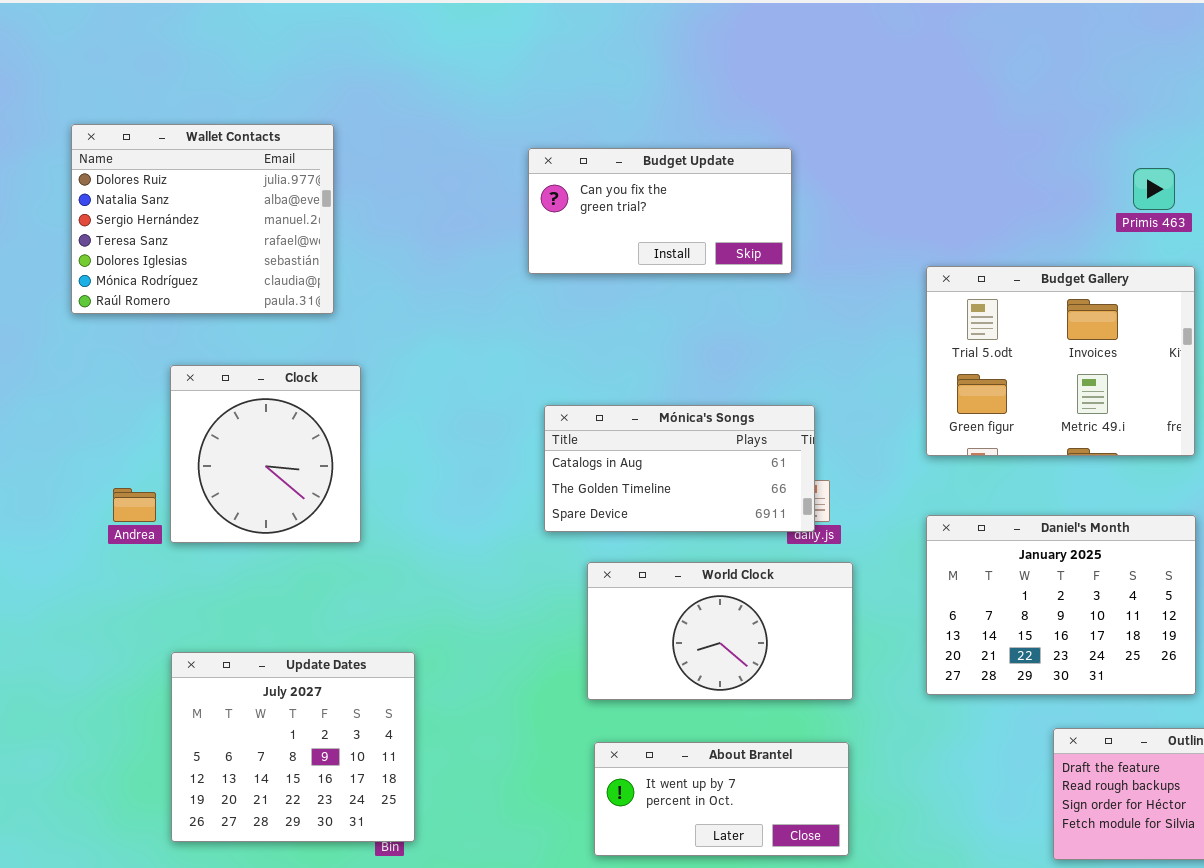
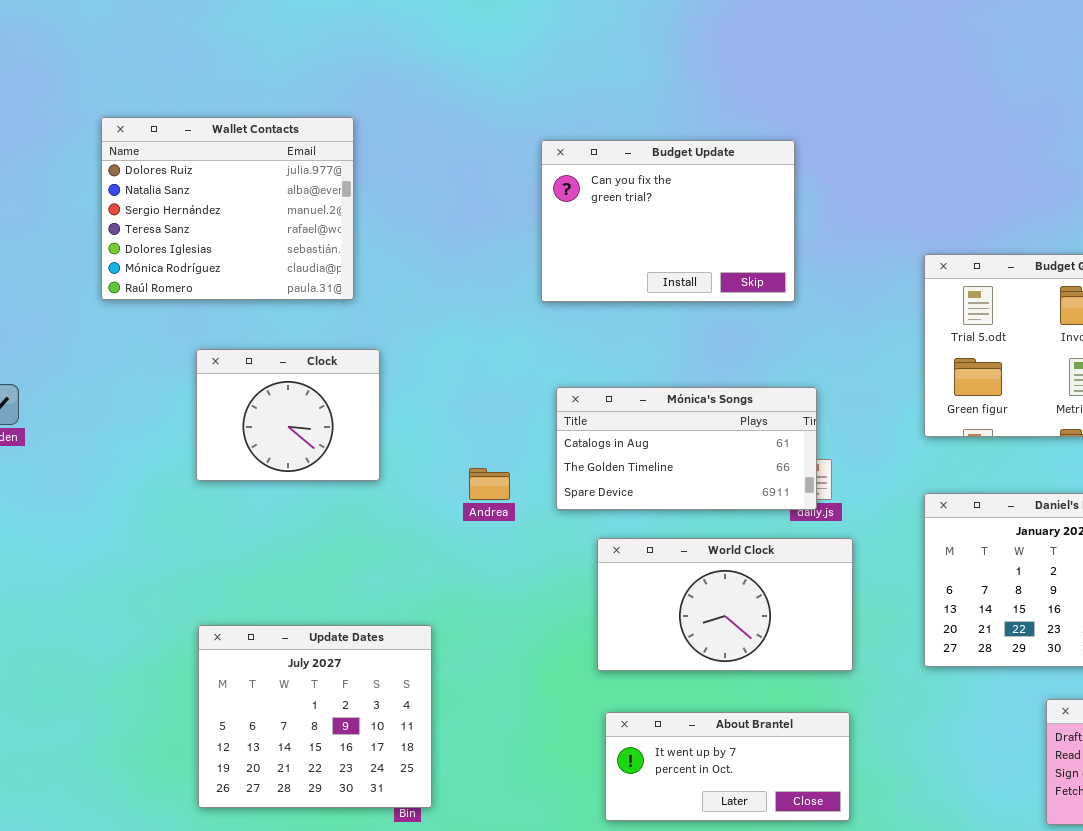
Budget Update: [528,148,792,274] -> [541,140,795,302], resized
Clock: [170,365,361,543] -> [196,349,380,481], resized
Andrea: [113,488,156,522] -> [469,468,510,500], moved

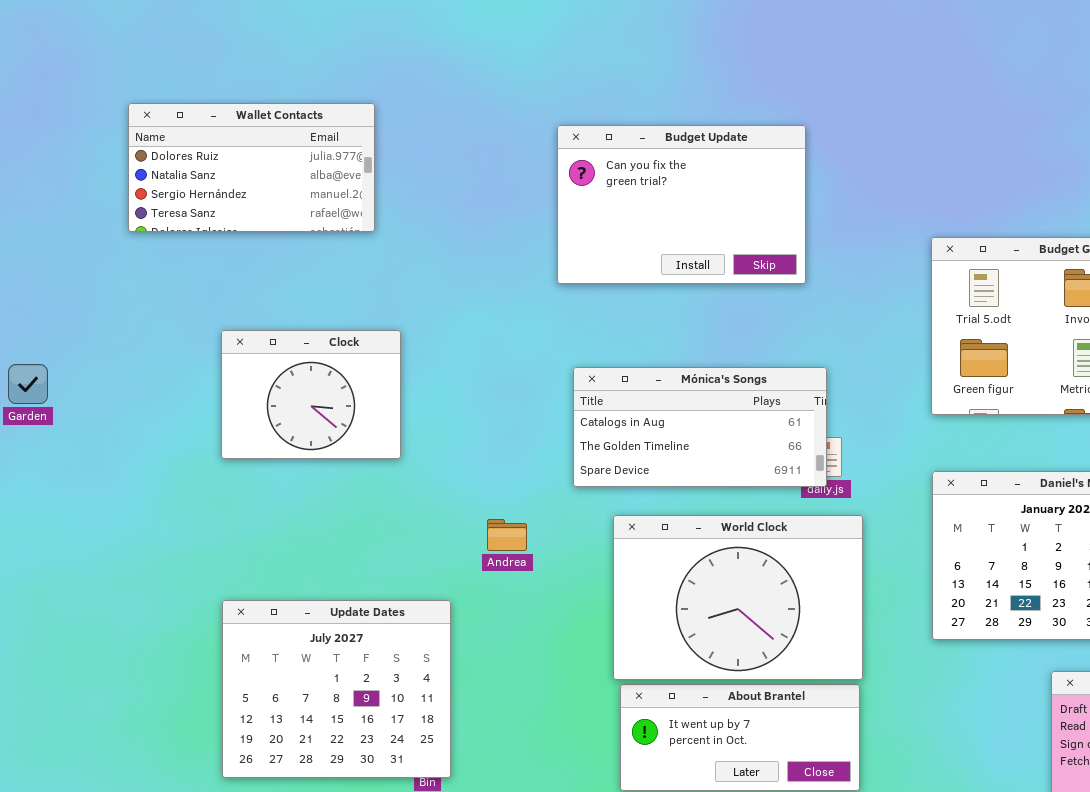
Wallet Contacts: [101,117,354,300] -> [128,103,375,232], resized
Andrea: [469,468,510,500] -> [487,519,527,551], moved
World Clock: [597,538,853,671] -> [613,515,863,680], resized

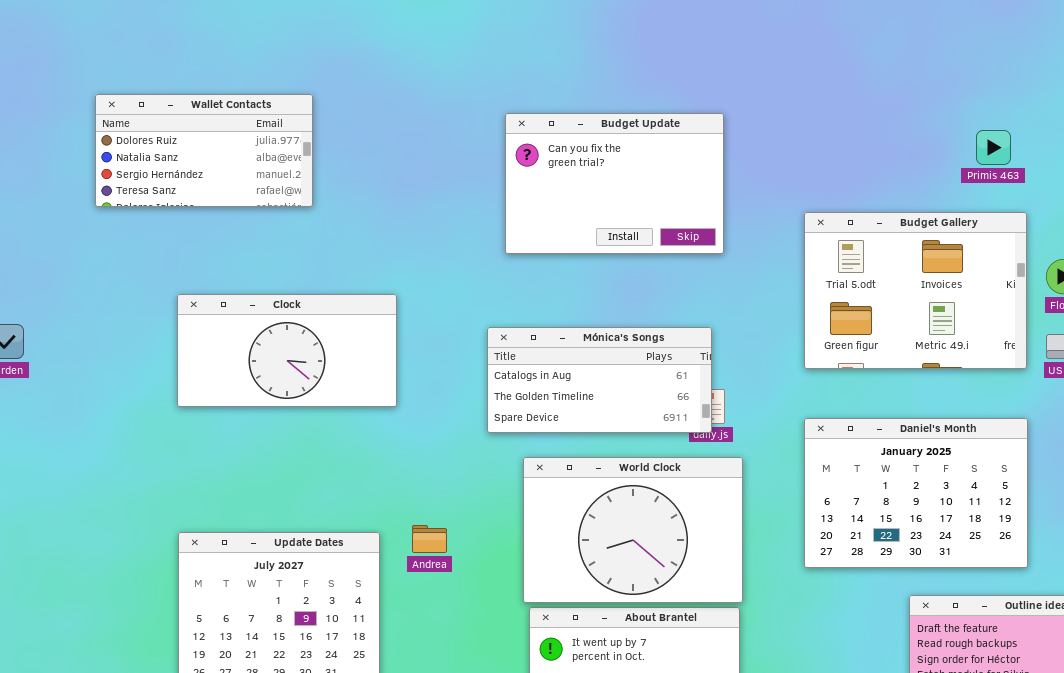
Budget Update: [557,125,806,284] -> [505,113,724,254], moved
Clock: [221,330,401,459] -> [177,294,397,407], resized
Andrea: [487,519,527,551] -> [412,525,447,553], moved

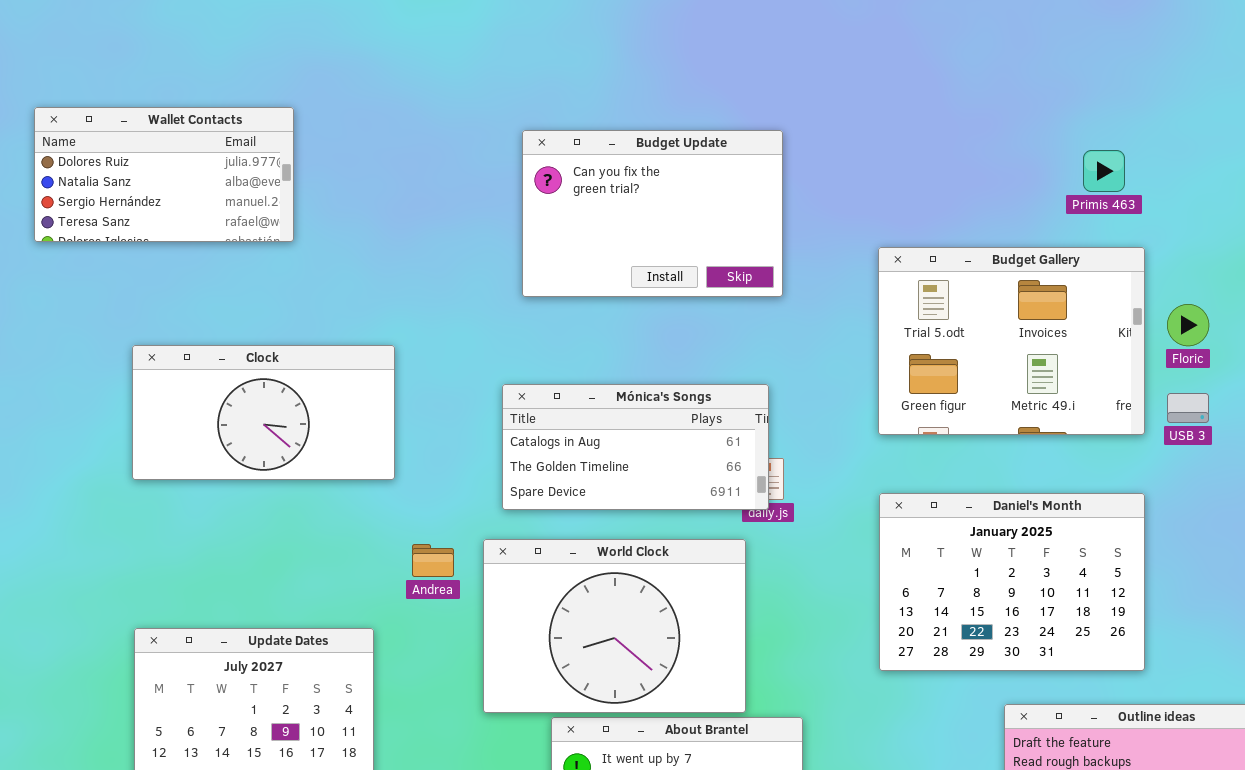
World Clock: [523,457,743,603] -> [483,539,746,713], moved
Andrea: [412,525,447,553] -> [412,544,454,577], moved

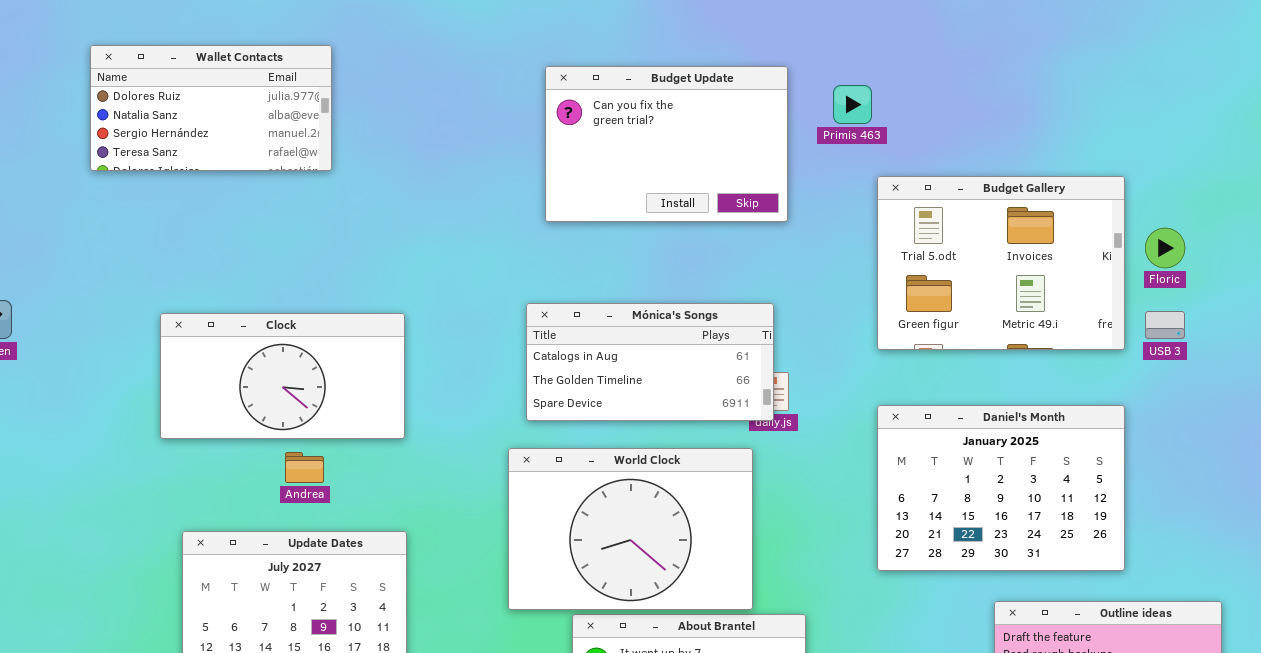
Primis 463: [1083,150,1125,192] -> [833,85,872,124], moved
Clock: [132,345,395,480] -> [160,313,405,439], moved
Andrea: [412,544,454,577] -> [285,452,324,483], moved

